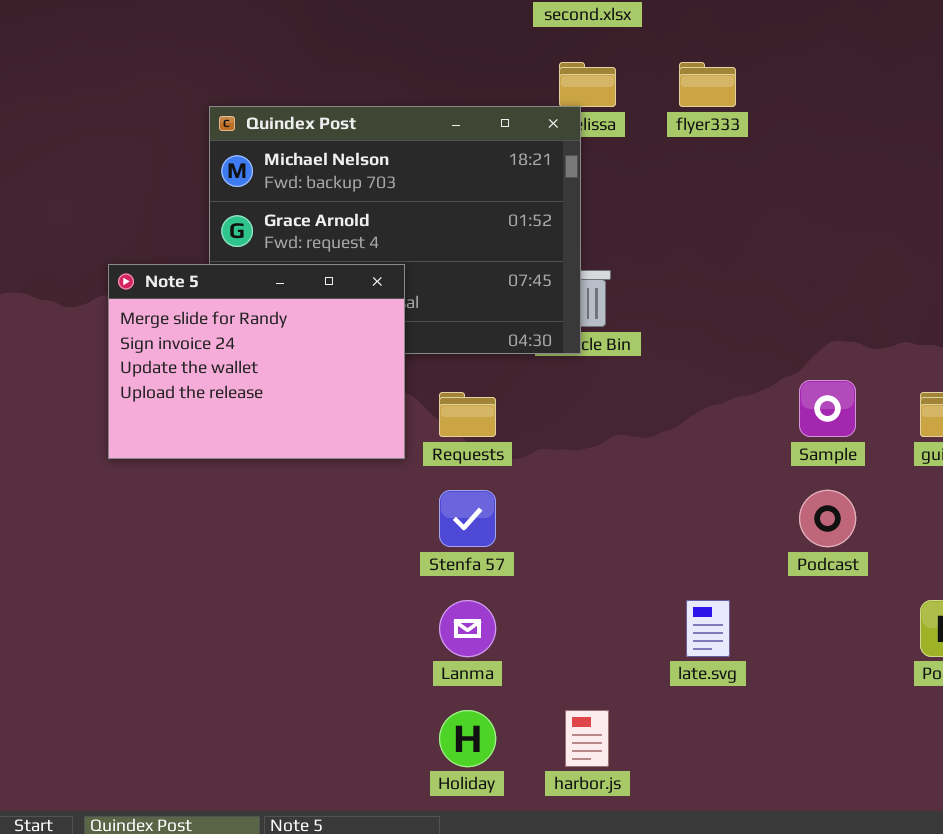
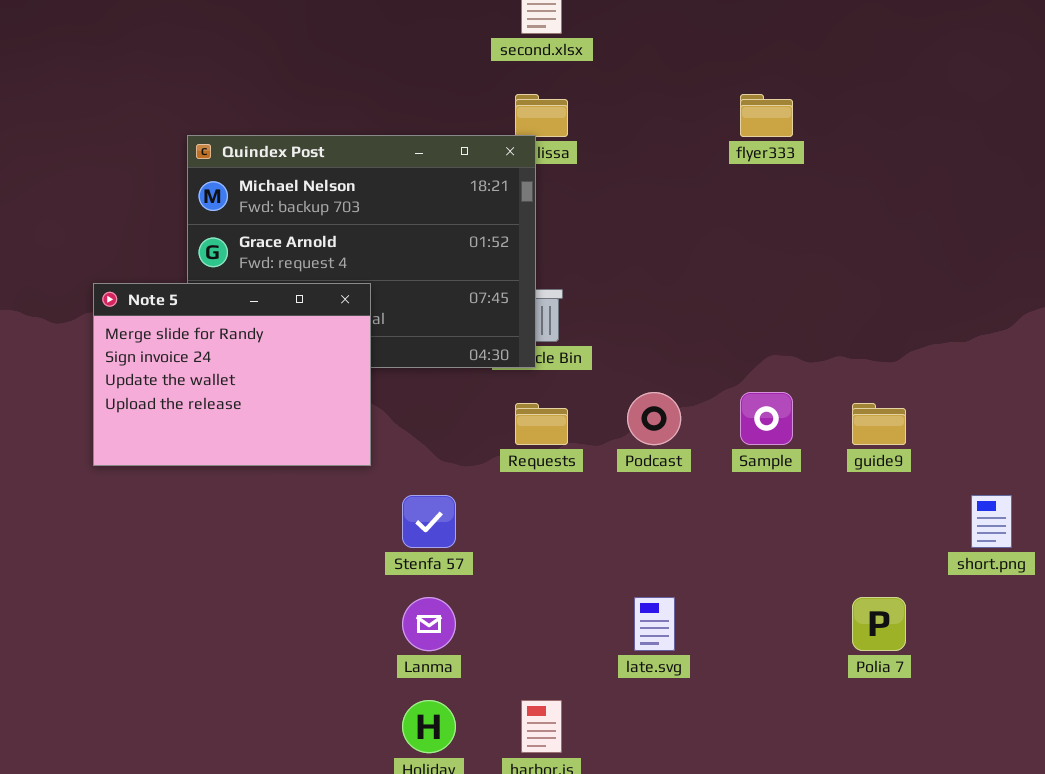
flyer333: [679,62,736,107] -> [740,94,793,137], moved
Requests: [439,392,496,437] -> [515,403,568,445], moved
Podcast: [799,490,856,547] -> [627,392,681,445], moved

